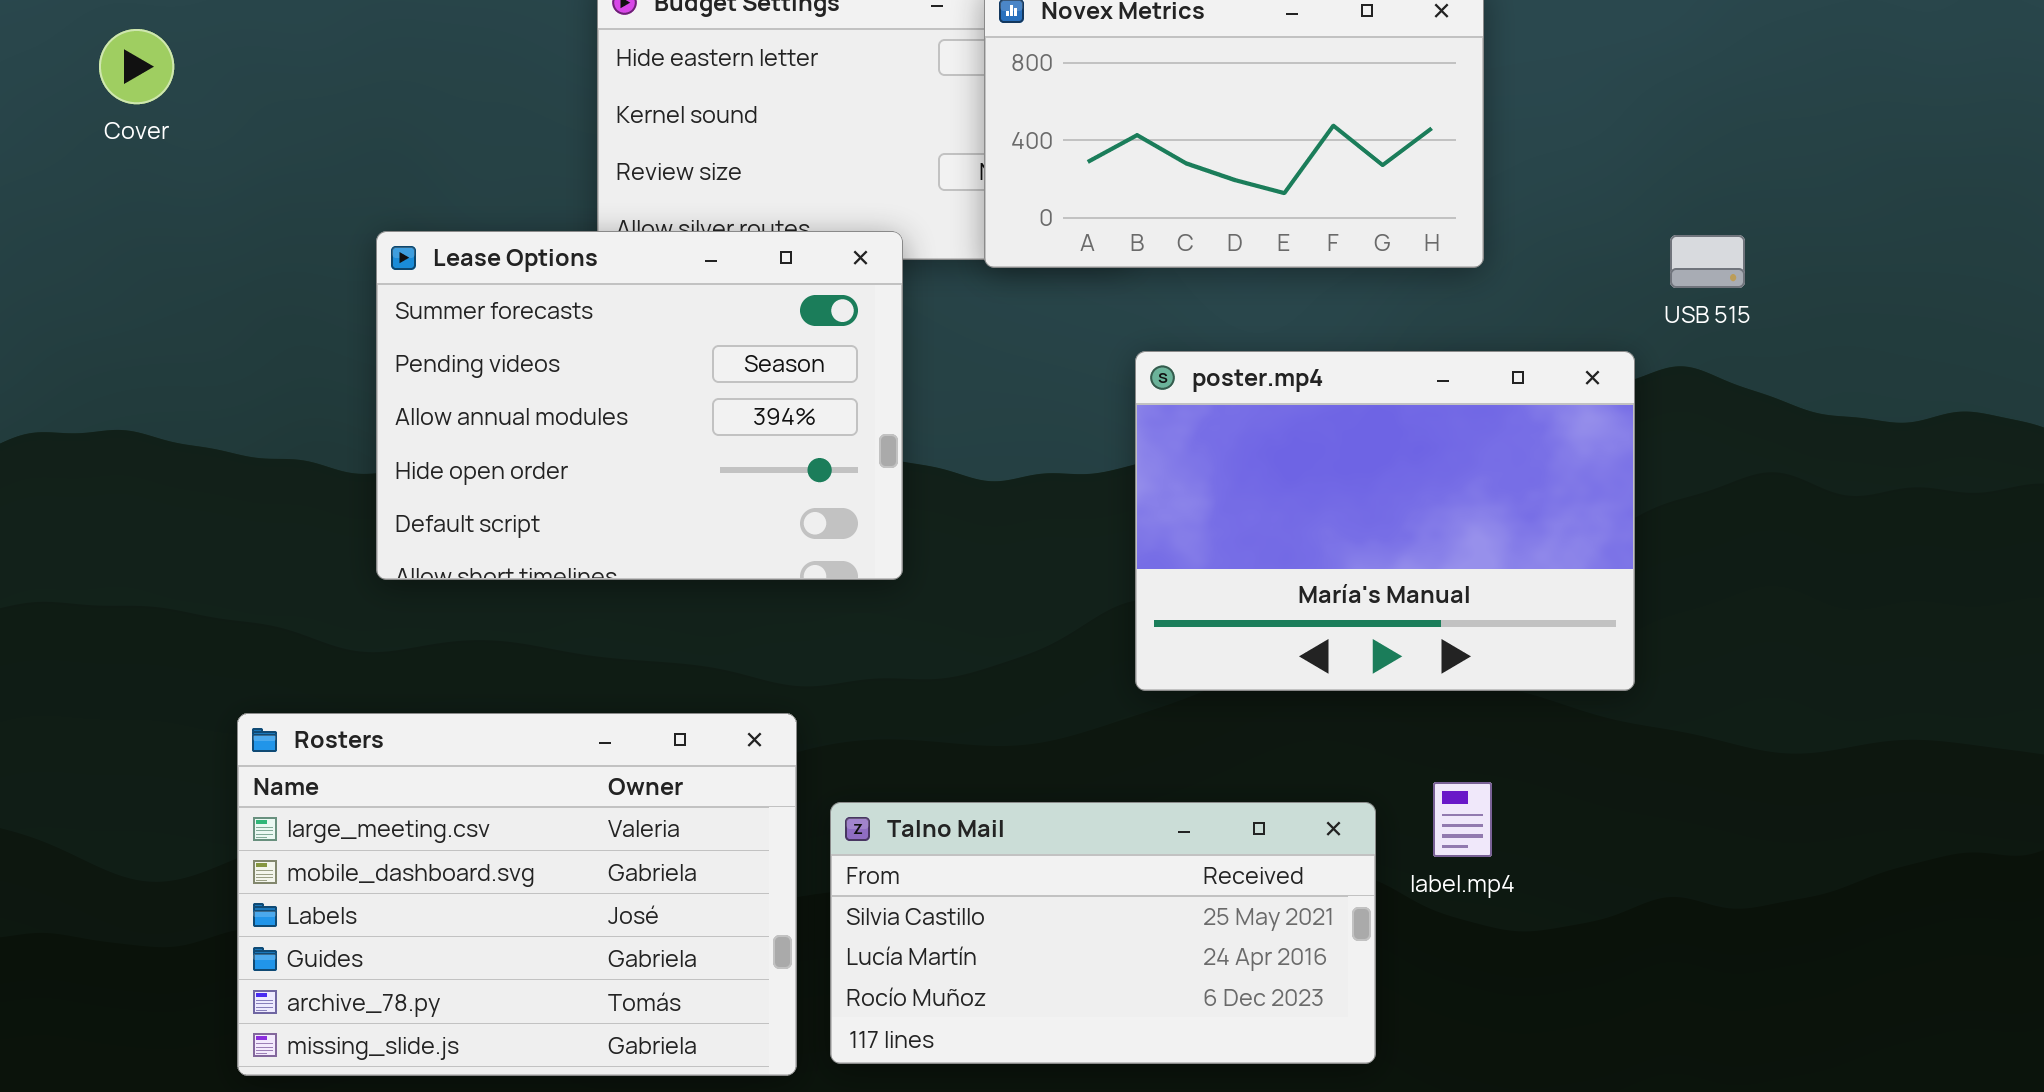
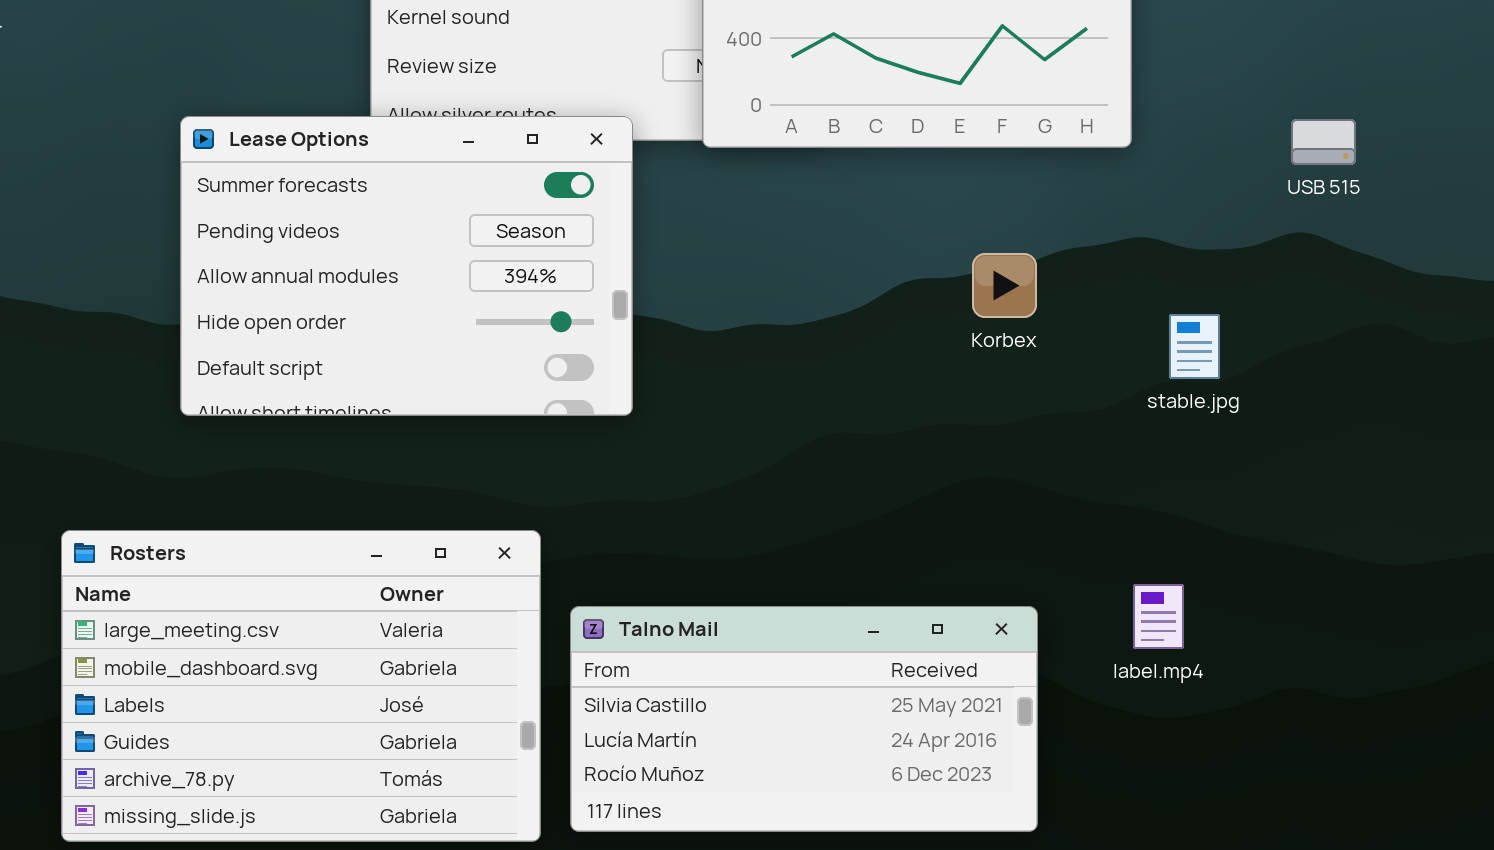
poster.mp4: [1135,351,1635,691] -> none, closed
label.mp4: [1433,782,1492,857] -> [1133,584,1184,649], moved

